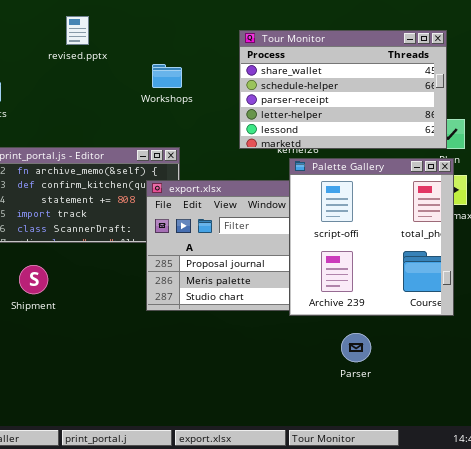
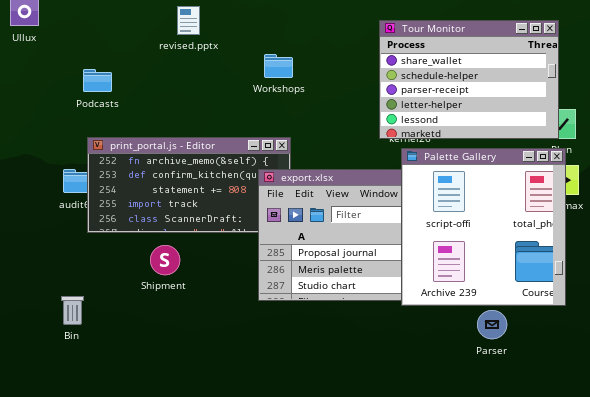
Tour Monitor: [239,30,447,149] -> [379,20,559,139], resized
Shipment: [19,265,48,294] -> [150,245,180,275], moved
Parser: [341,333,371,362] -> [477,310,507,339], moved

